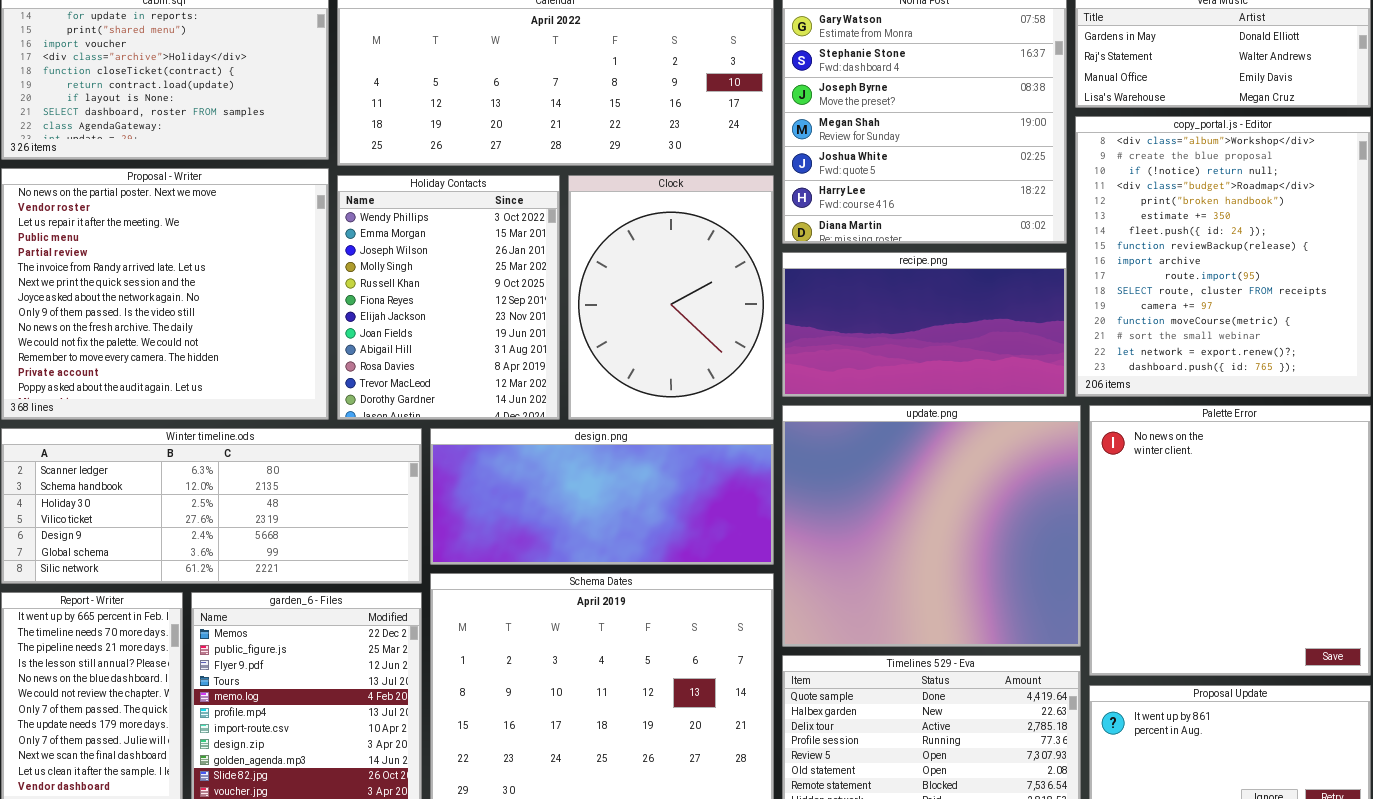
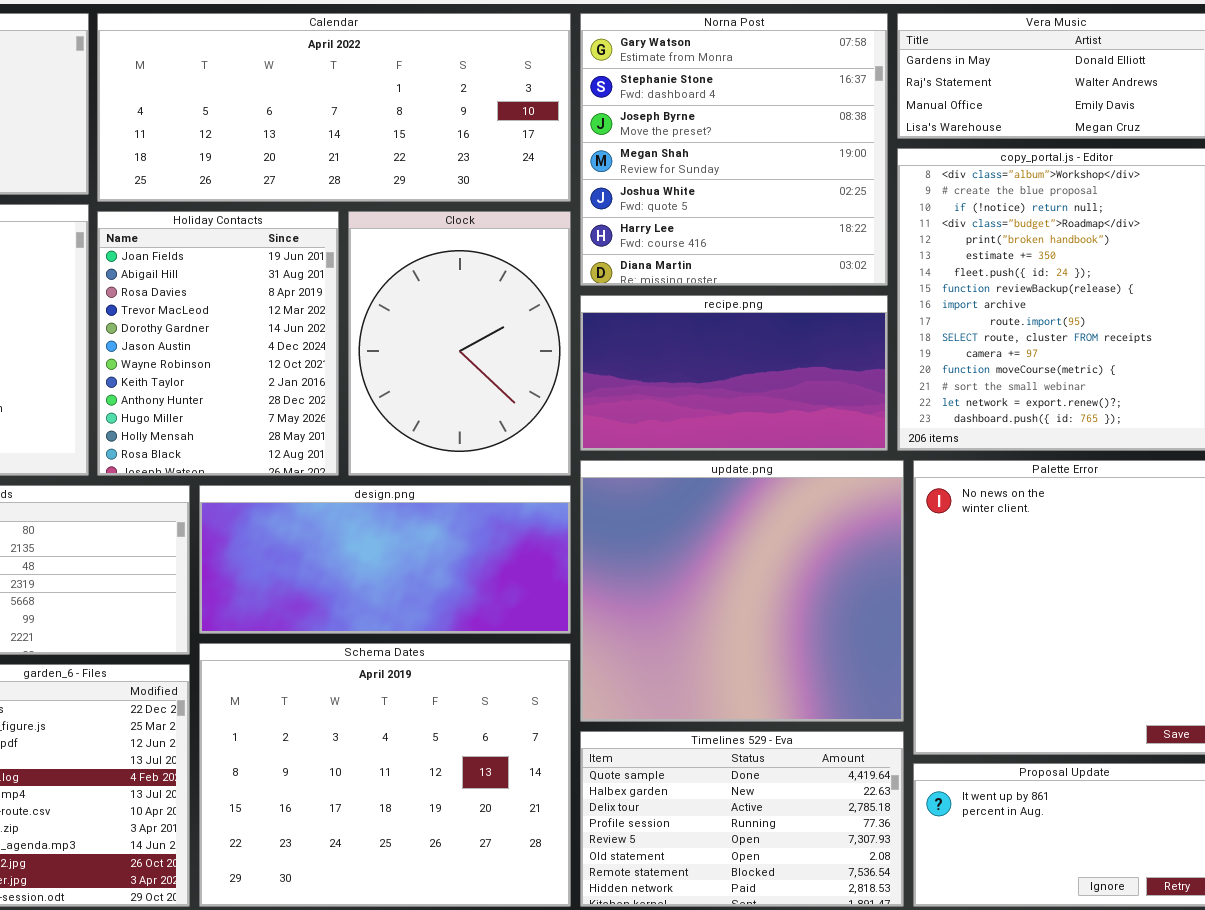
Holiday Contacts: [337,175,560,420] -> [97,211,339,476], scrolled down 7 rows

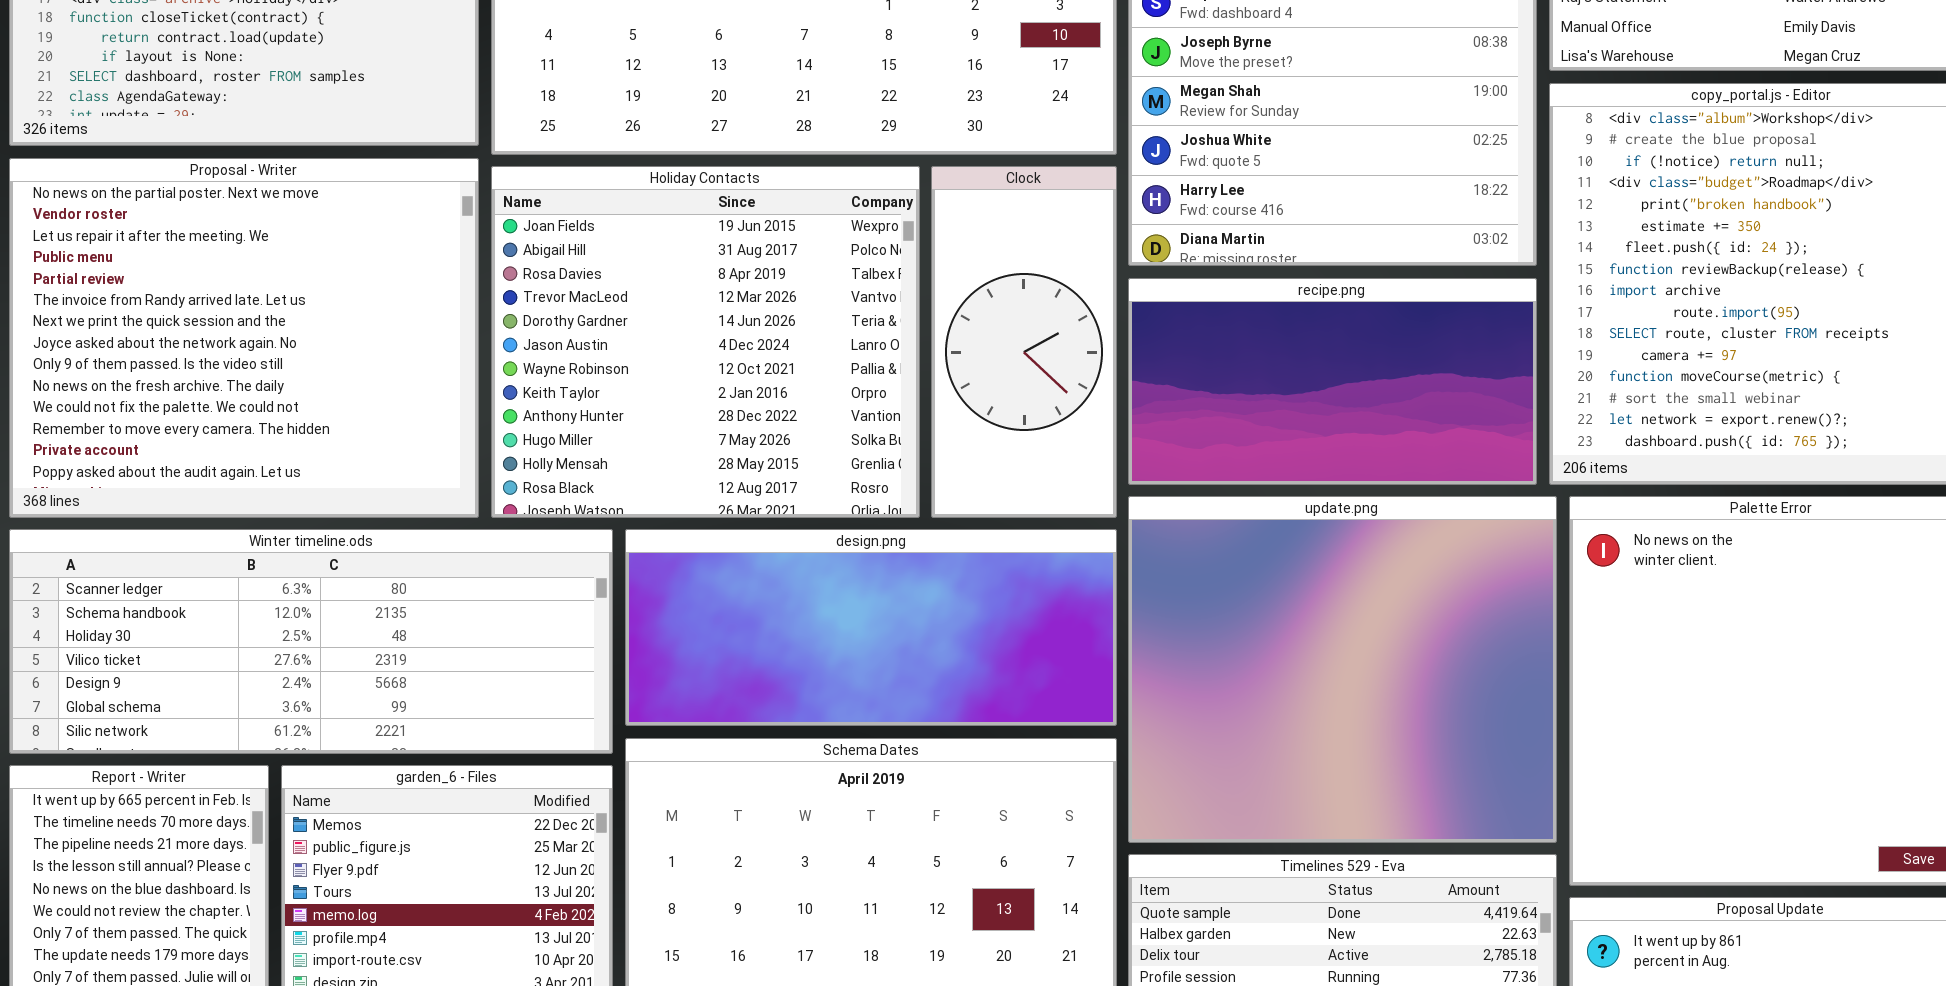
Holiday Contacts: [97,211,339,476] -> [491,166,920,518], resized
Clock: [348,211,571,476] -> [931,166,1117,518], resized

